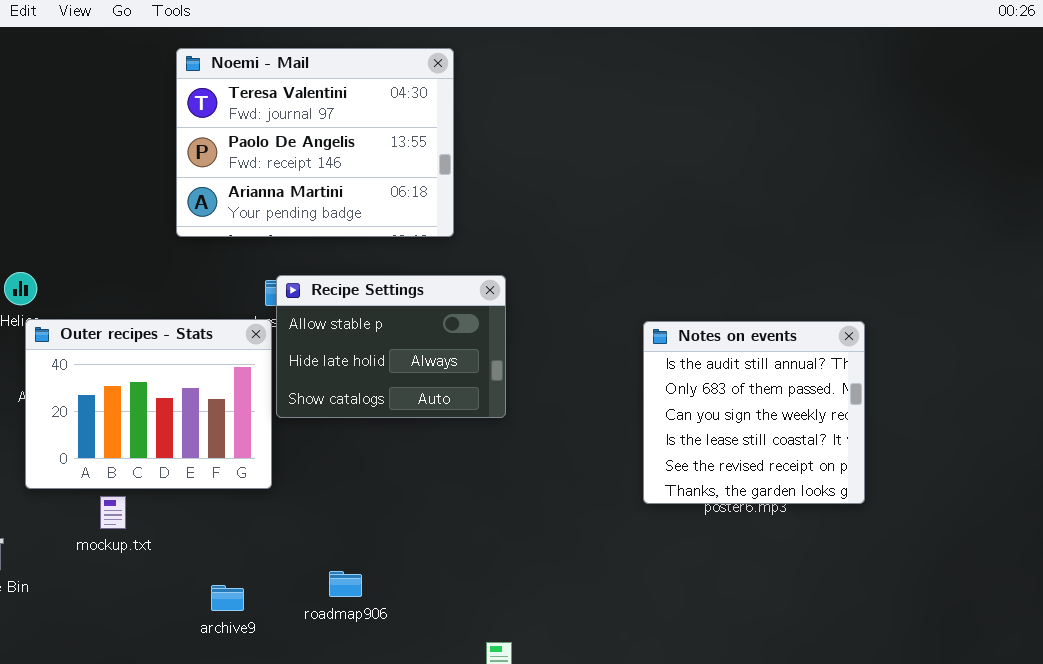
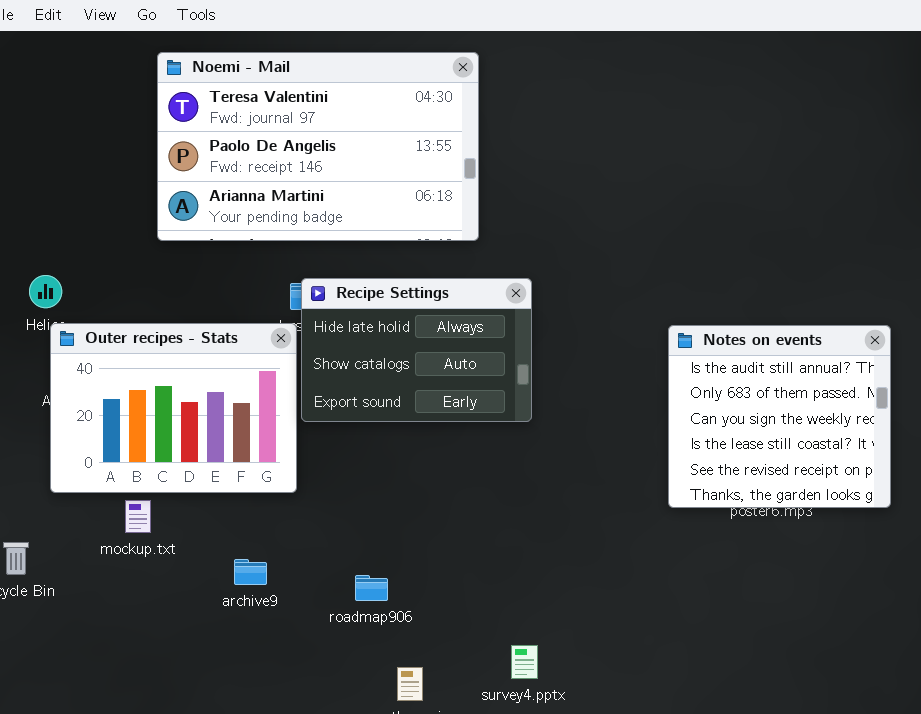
Noemi - Mail: [176,48,454,237] -> [157,52,479,241], resized
Recipe Settings: [276,275,506,418] -> [301,278,532,422], scrolled down 1 row
archive9: [211,585,244,611] -> [234,559,267,585], moved

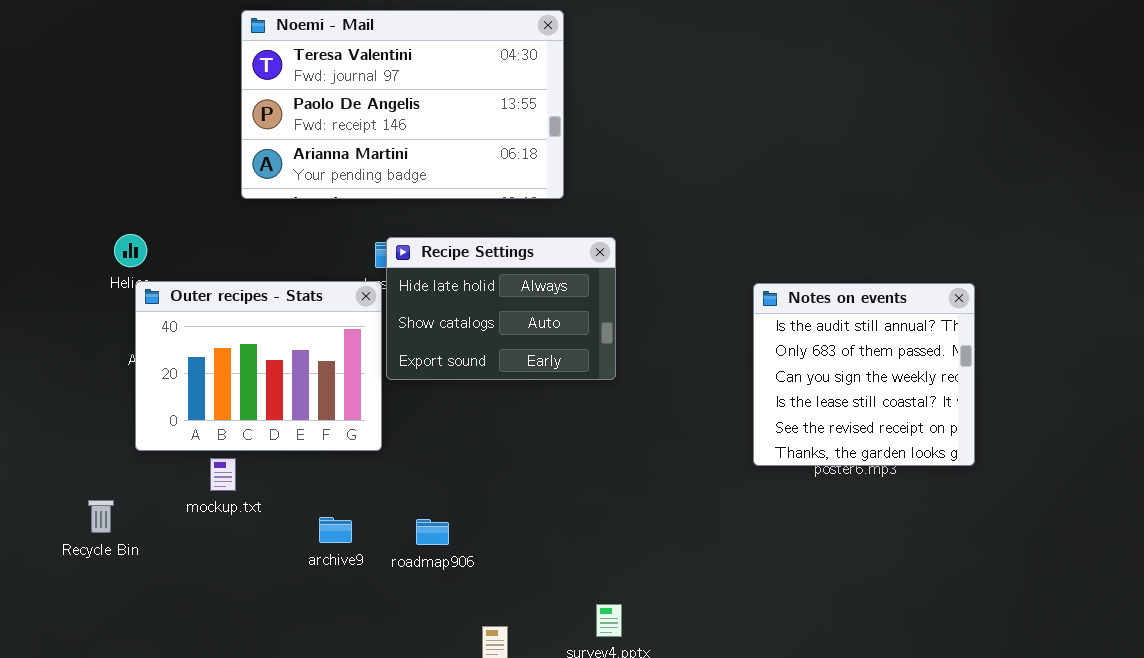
roadmap906: [355,575,388,601] -> [416,519,449,545], moved

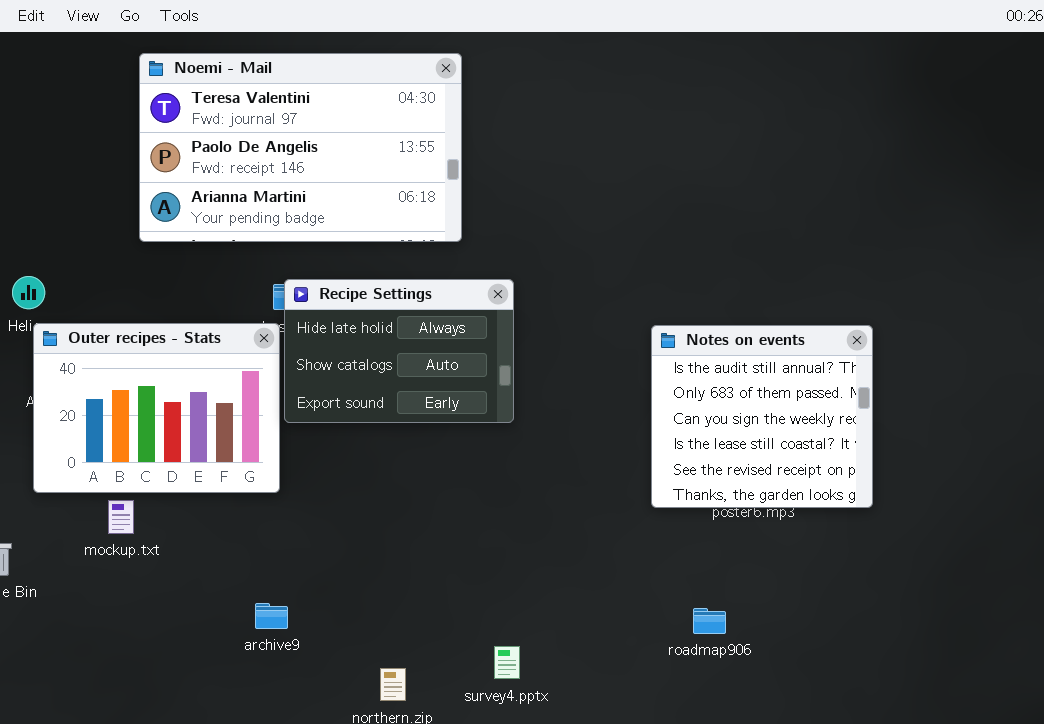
archive9: [319,517,352,543] -> [255,603,288,629], moved
roadmap906: [416,519,449,545] -> [693,608,726,634], moved

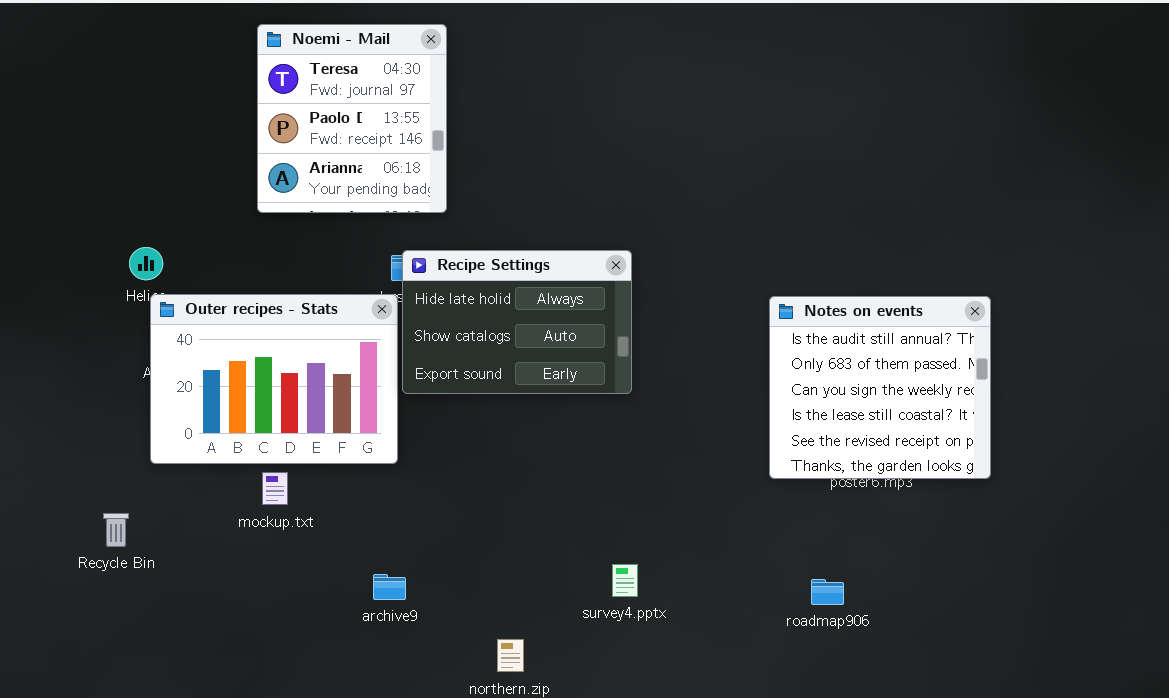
Noemi - Mail: [139,53,462,242] -> [257,24,447,213], resized
mockup.txt: [108,500,134,534] -> [262,472,288,505], moved
survey4.pptx: [494,646,520,679] -> [612,564,638,597], moved

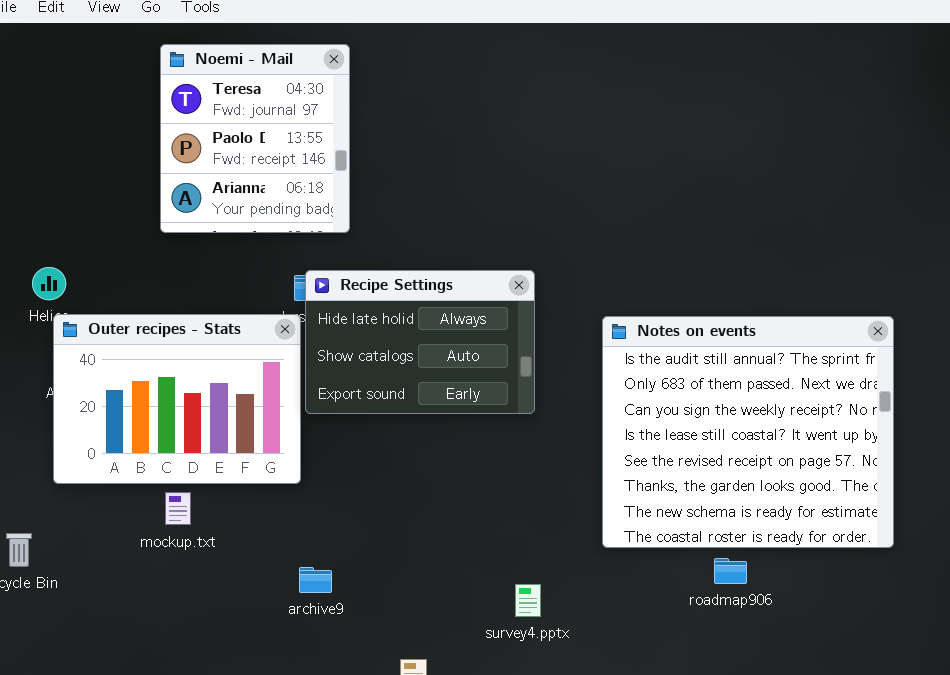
Notes on events: [769,296,991,479] -> [602,316,894,548], resized
archive9: [373,574,406,600] -> [299,567,332,593], moved
roadmap906: [811,579,844,605] -> [714,558,747,584], moved

